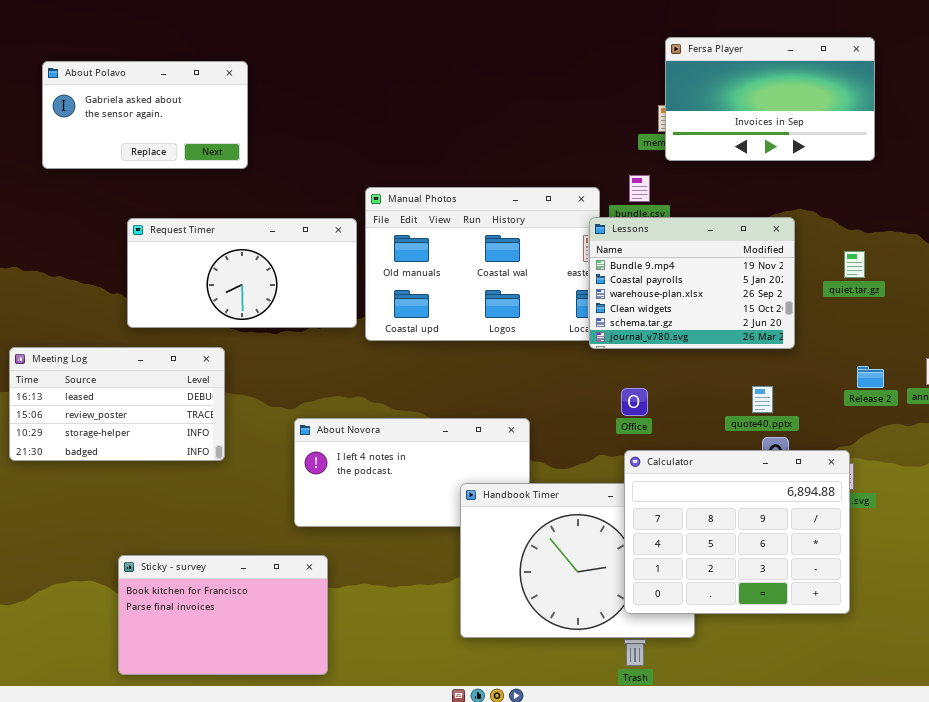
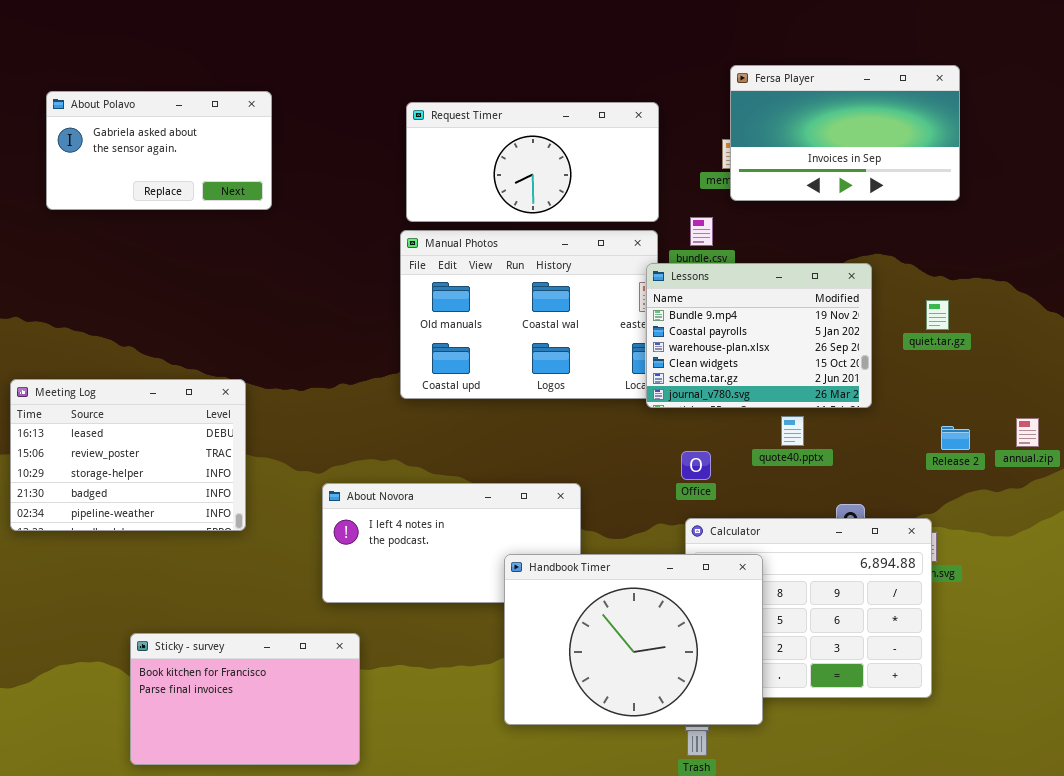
Request Timer: [127,218,357,328] -> [406,102,659,222], moved
Meeting Log: [9,347,225,461] -> [10,379,246,531], resized
quote40.pptx: [752,386,773,413] -> [781,416,804,446], moved
Handbook Timer: [460,483,695,638] -> [504,554,763,725], raised

